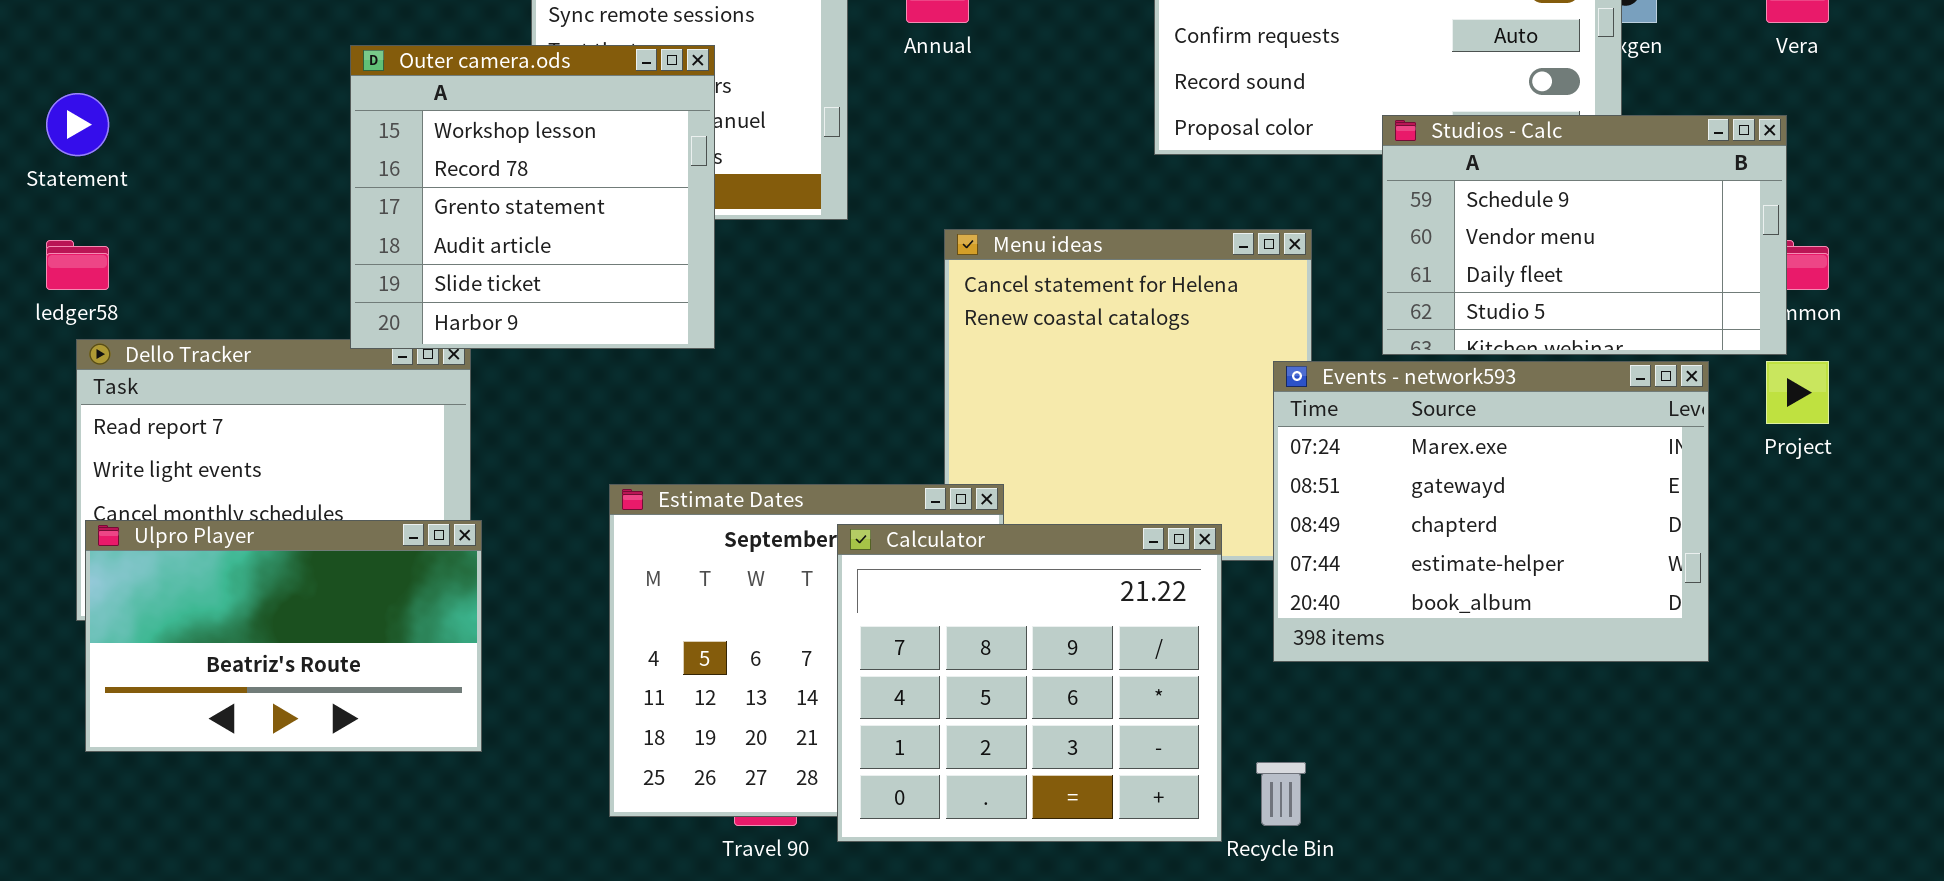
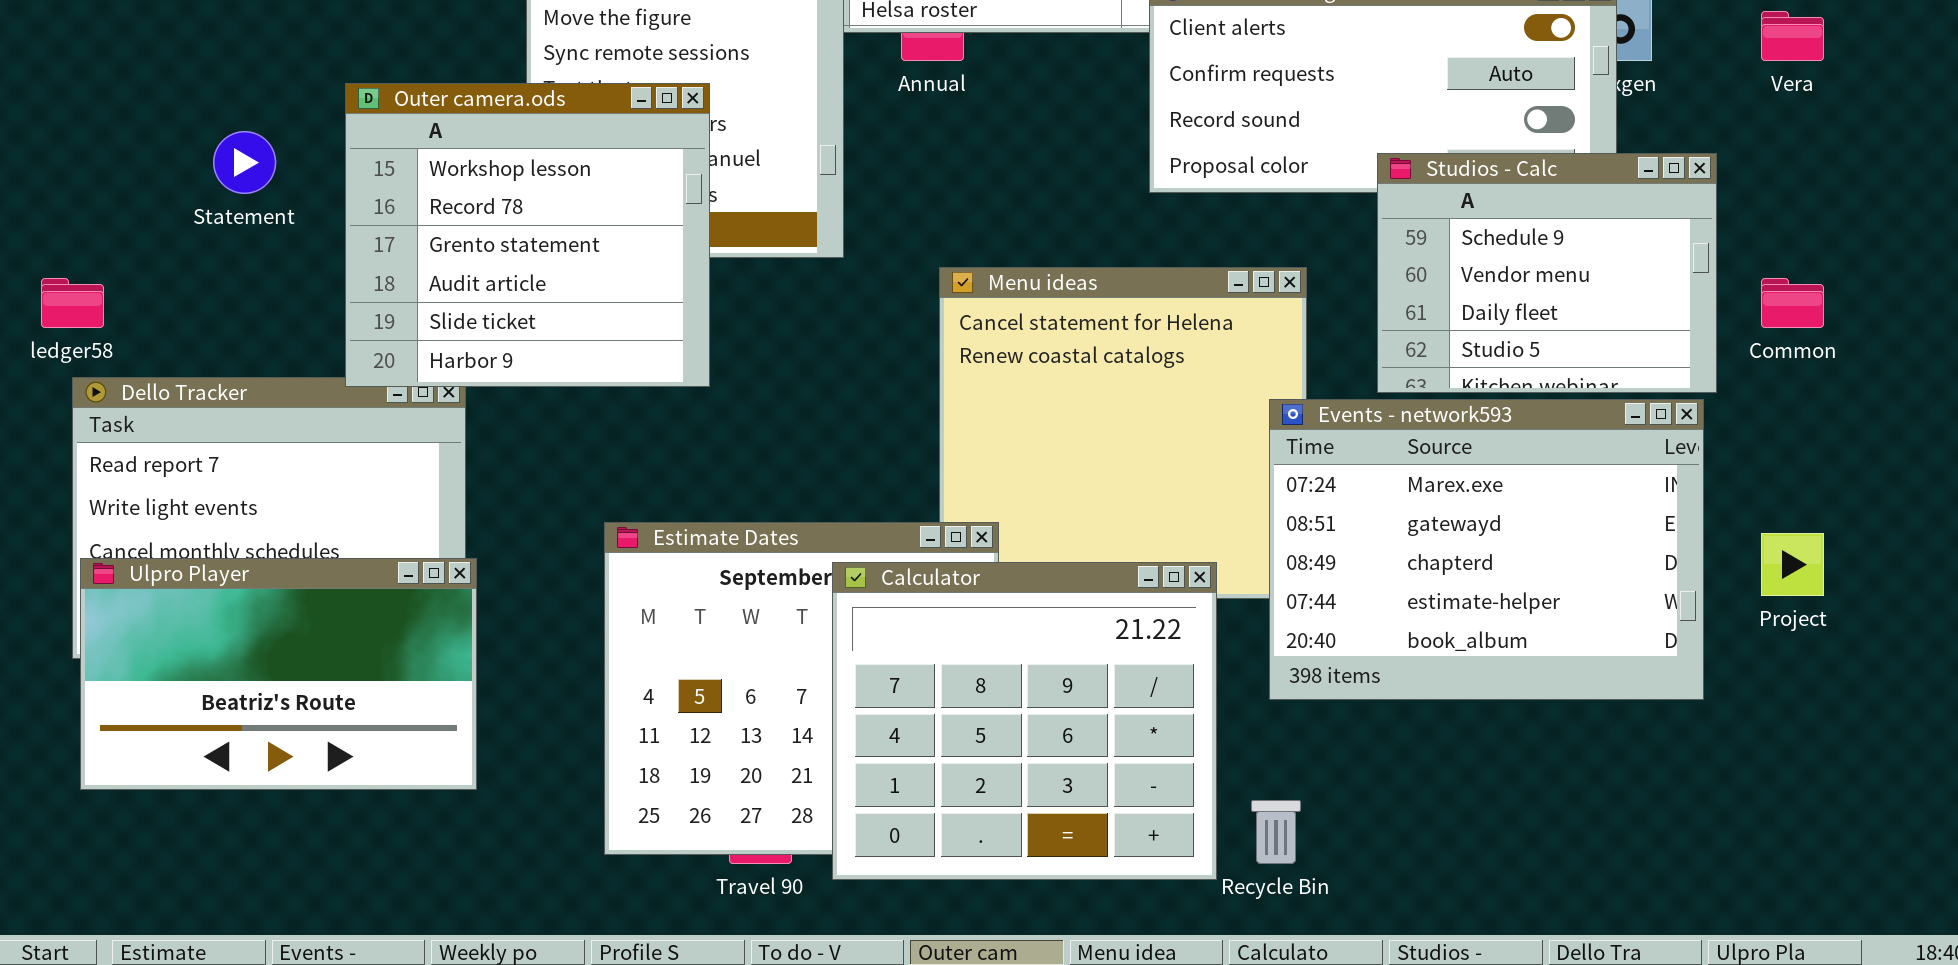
Statement: [46,93,109,156] -> [213,131,276,194], moved
Studios - Calc: [1382,115,1787,355] -> [1377,153,1717,393], resized
Project: [1766,361,1829,424] -> [1761,533,1824,596], moved

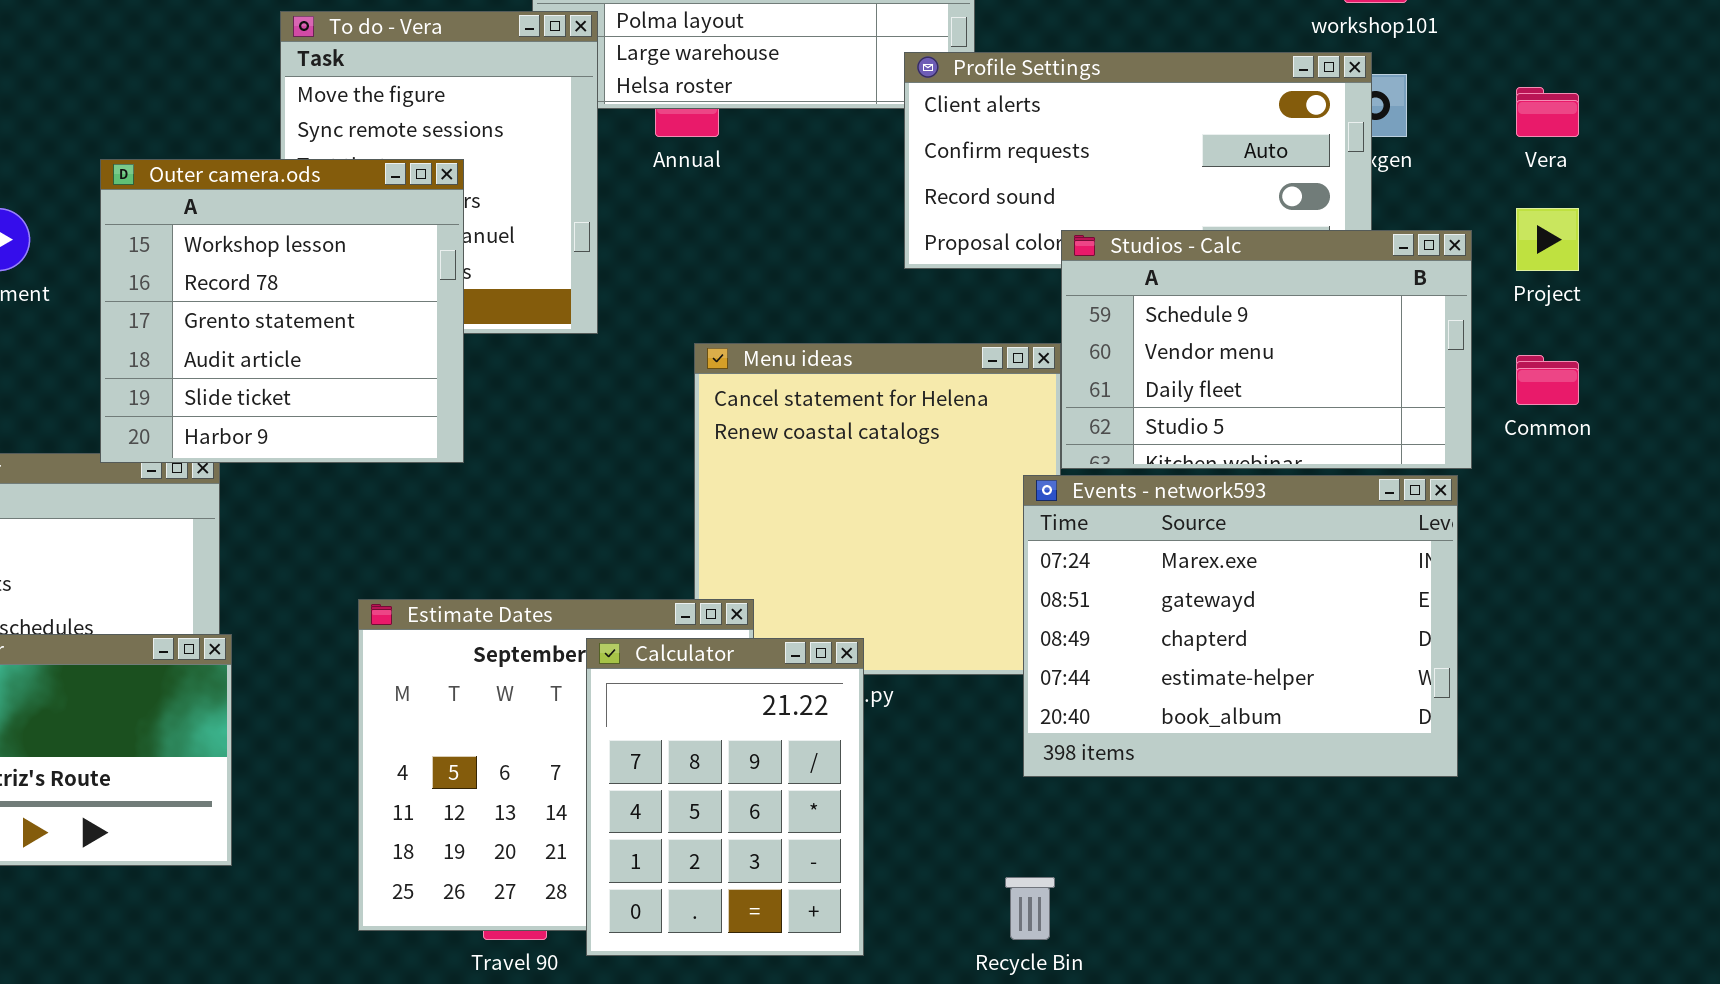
Studios - Calc: [1377,153,1717,393] -> [1061,230,1472,469], resized
Project: [1761,533,1824,596] -> [1516,208,1579,271], moved
Calculator: [832,562,1217,880] -> [586,638,864,956], resized

